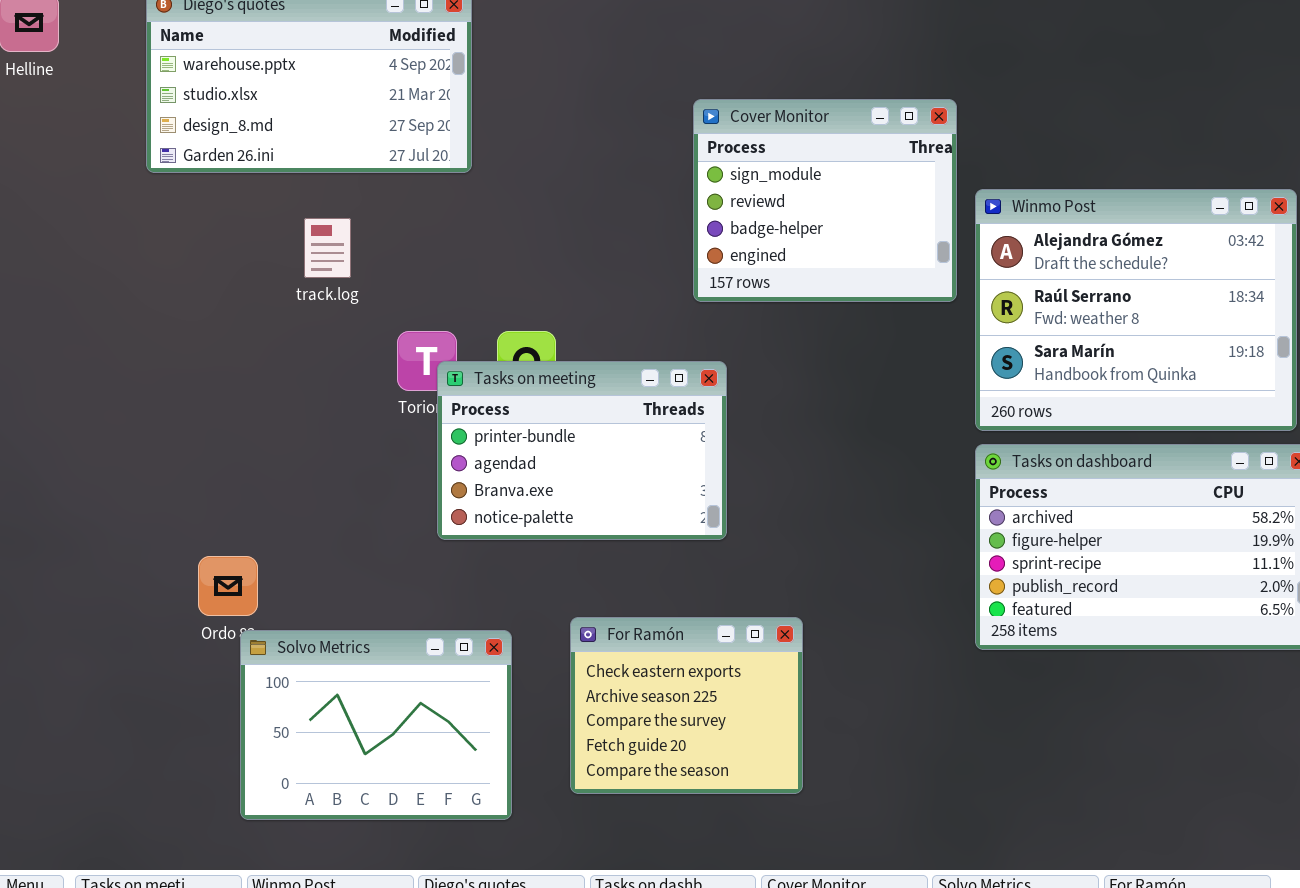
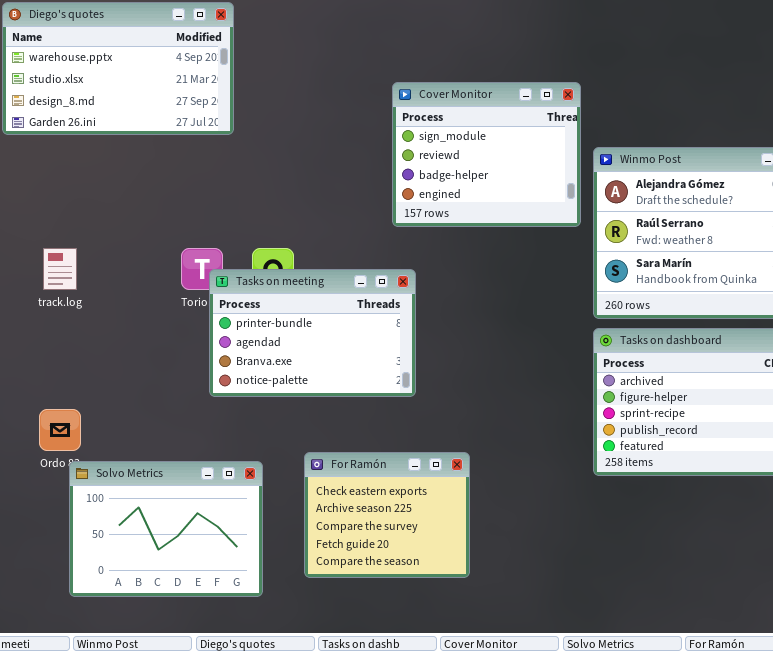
track.log: [304,218,351,278] -> [43,248,77,290], moved

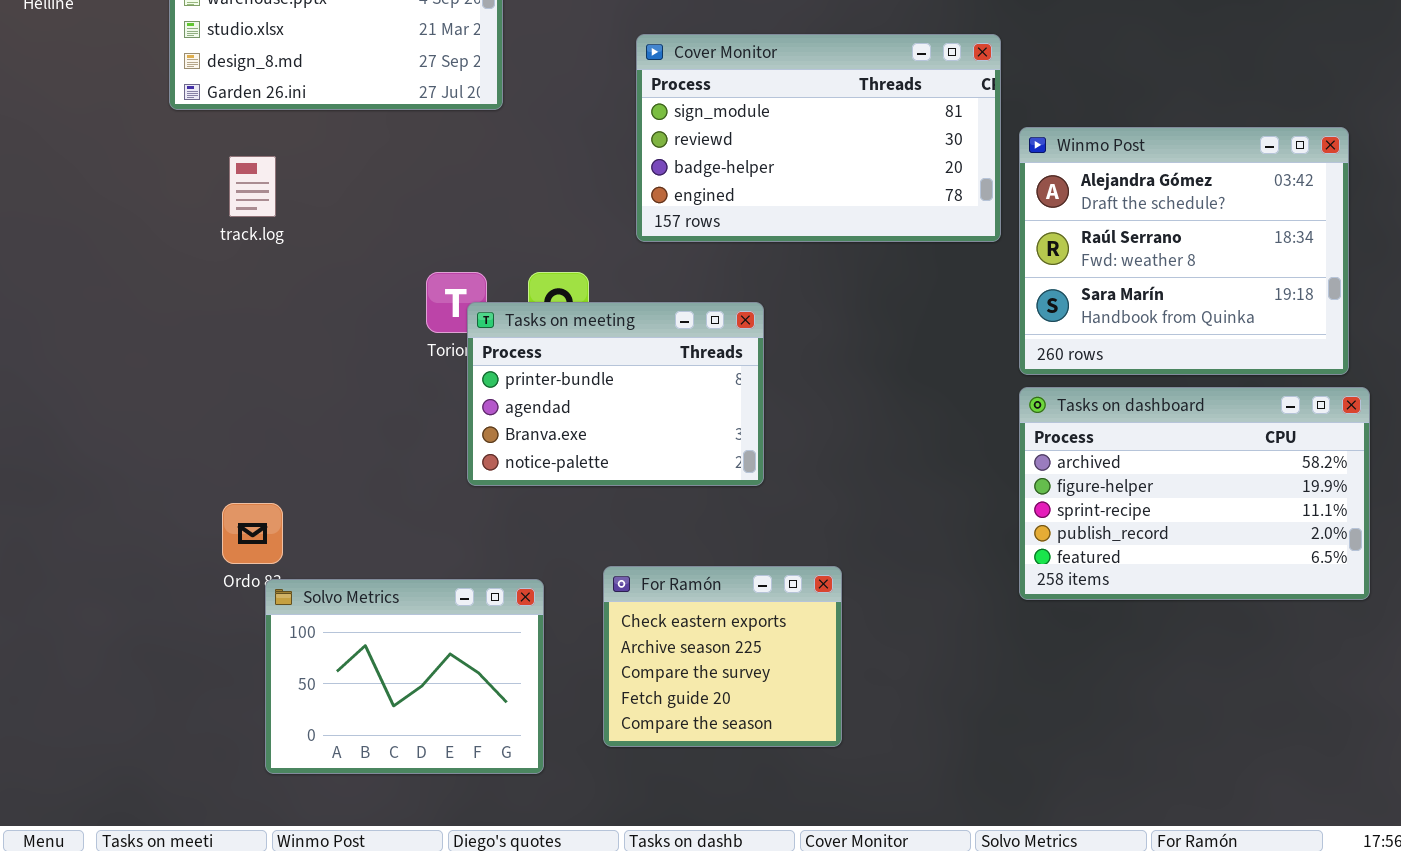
Cover Monitor: [392,82,581,227] -> [636,34,1001,242], resized
track.log: [43,248,77,290] -> [229,156,276,217], moved

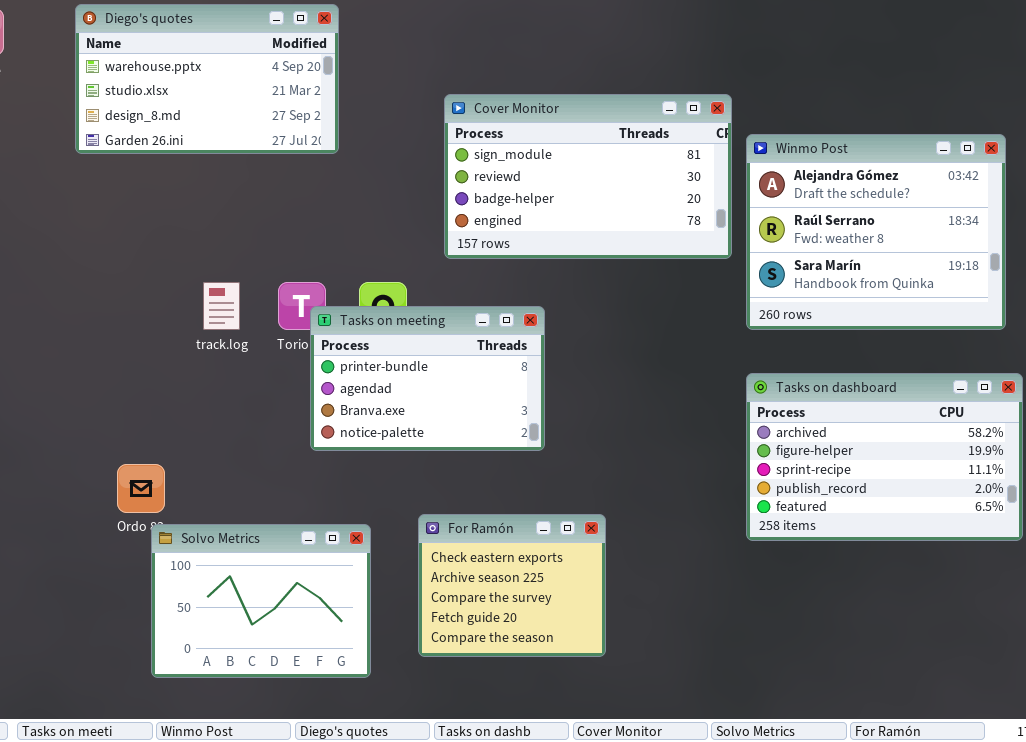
Winmo Post: [1019,127,1349,375] -> [746,134,1006,330], moved
track.log: [229,156,276,217] -> [203,282,240,330], moved

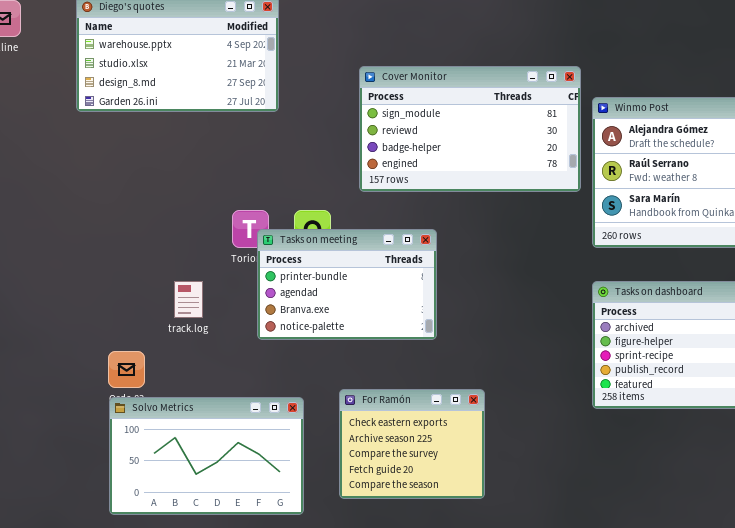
track.log: [203,282,240,330] -> [174,281,203,318], moved
Solvo Metrics: [151,524,371,678] -> [109,397,304,515], resized

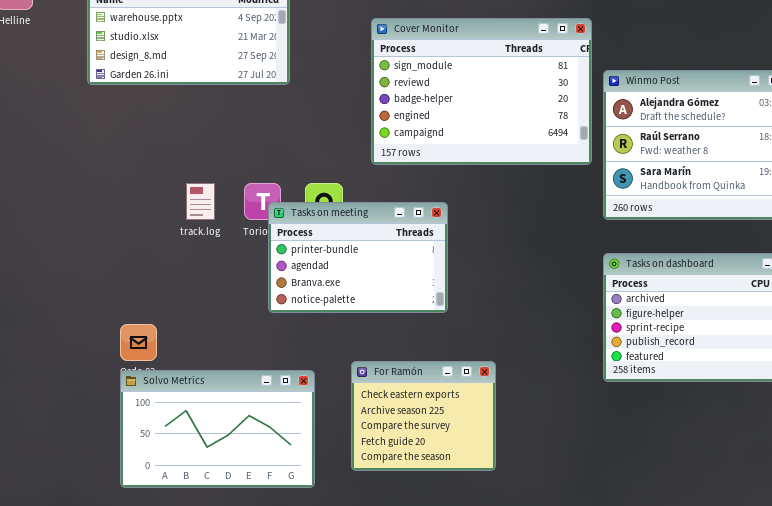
Cover Monitor: [359,66,581,192] -> [371,18,592,165], resized
track.log: [174,281,203,318] -> [186,183,215,220], moved

